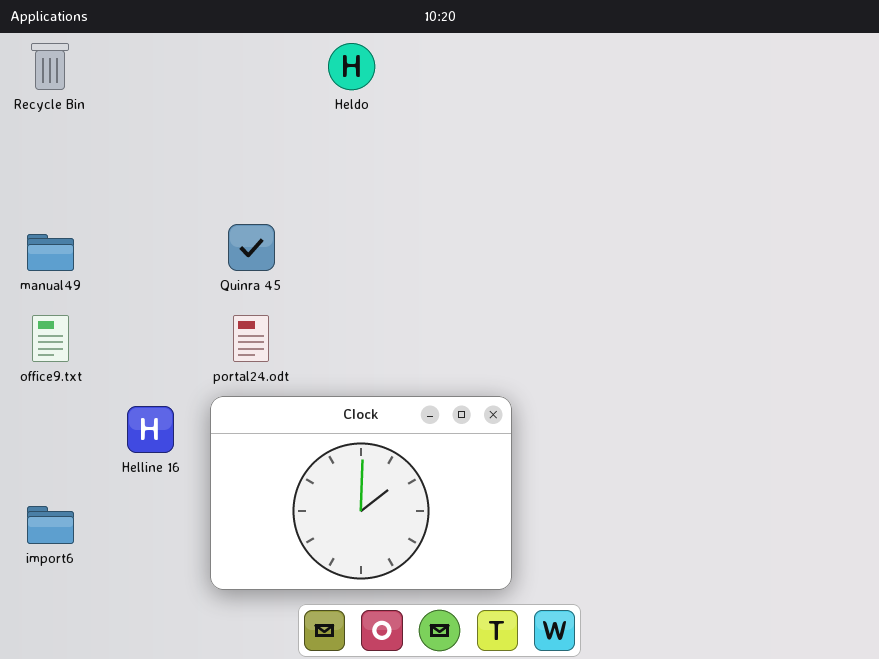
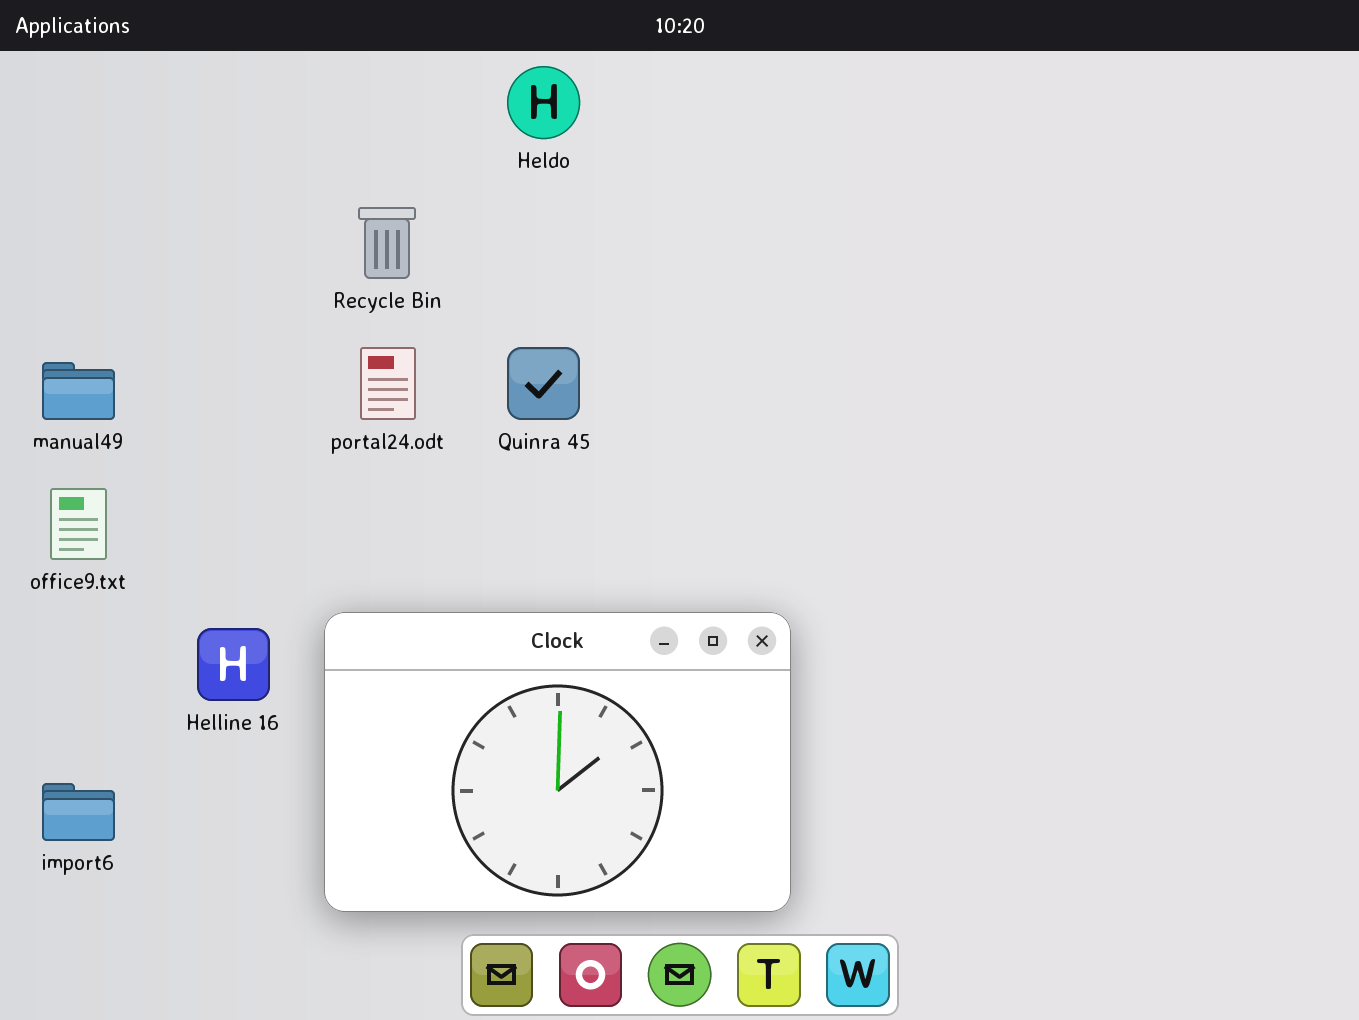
Recycle Bin: [31,43,69,90] -> [358,207,416,279], moved
Quinra 45: [228,224,275,271] -> [507,347,580,420], moved
portal24.odt: [233,315,269,362] -> [360,347,416,420], moved

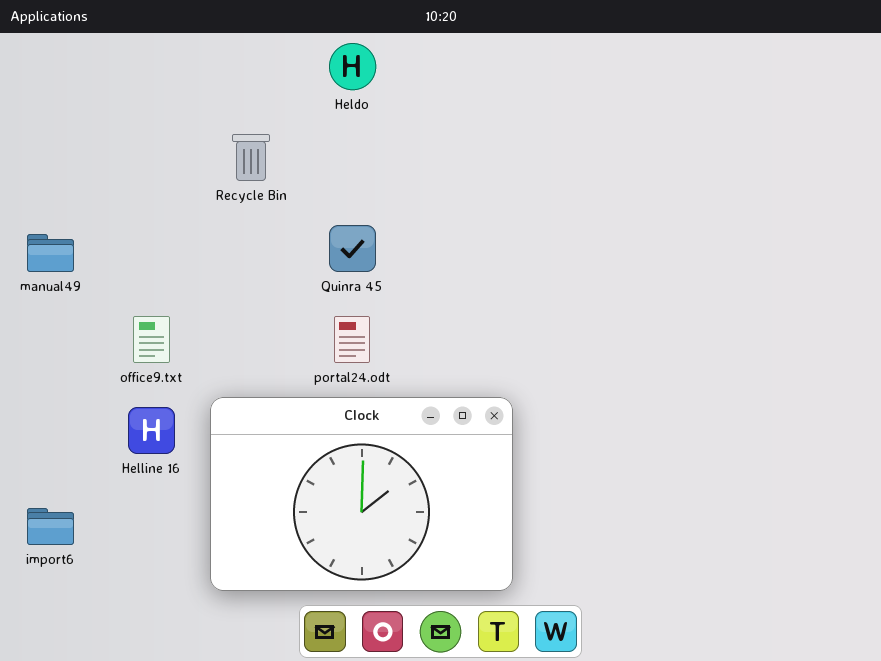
portal24.odt: [360,347,416,420] -> [334,316,370,363], moved
office9.txt: [50,488,107,560] -> [133,316,170,363], moved

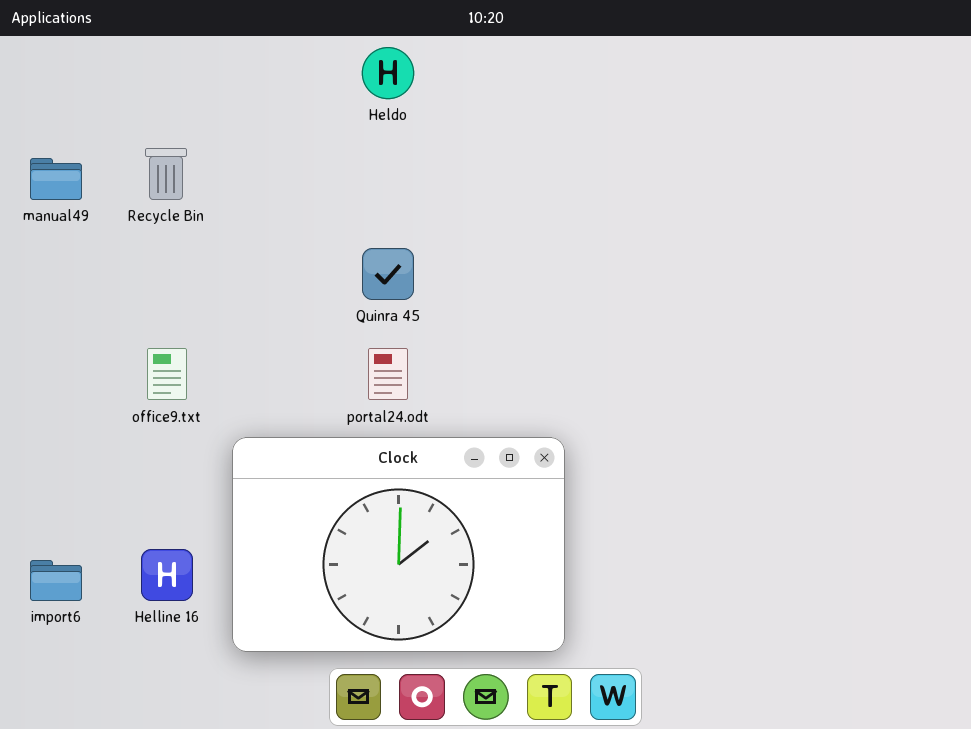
Recycle Bin: [232,134,270,181] -> [145,148,187,200], moved
manual49: [27,234,74,272] -> [30,158,82,200], moved
Helline 16: [128,407,175,454] -> [141,549,193,601], moved

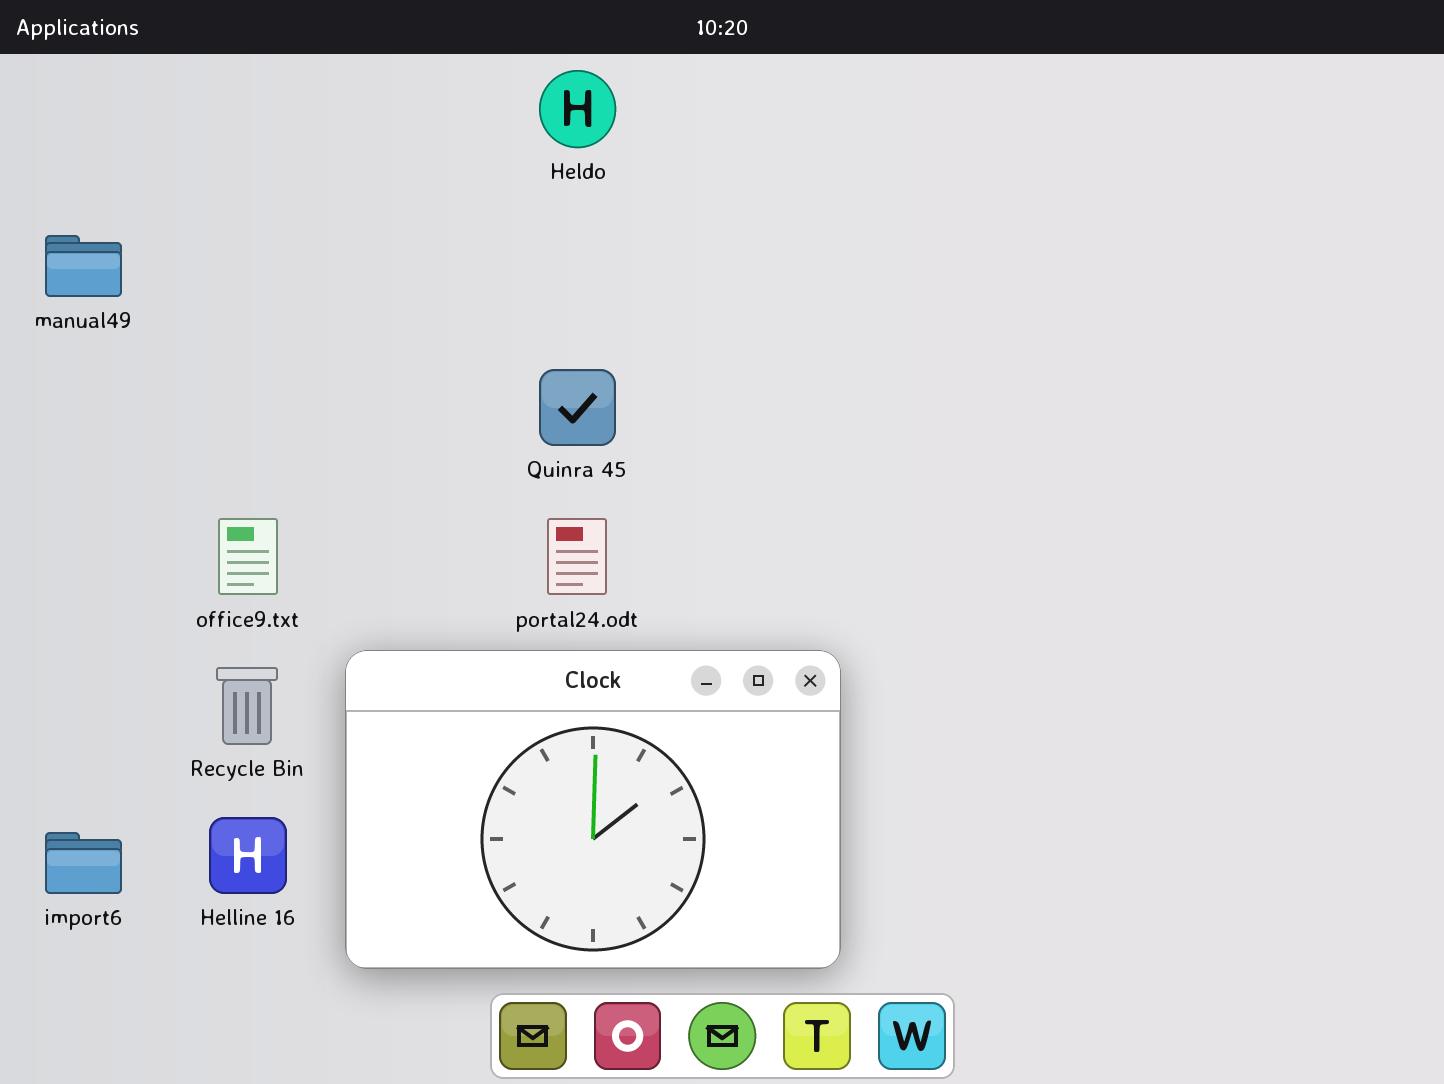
Recycle Bin: [145,148,187,200] -> [216,667,278,745], moved

